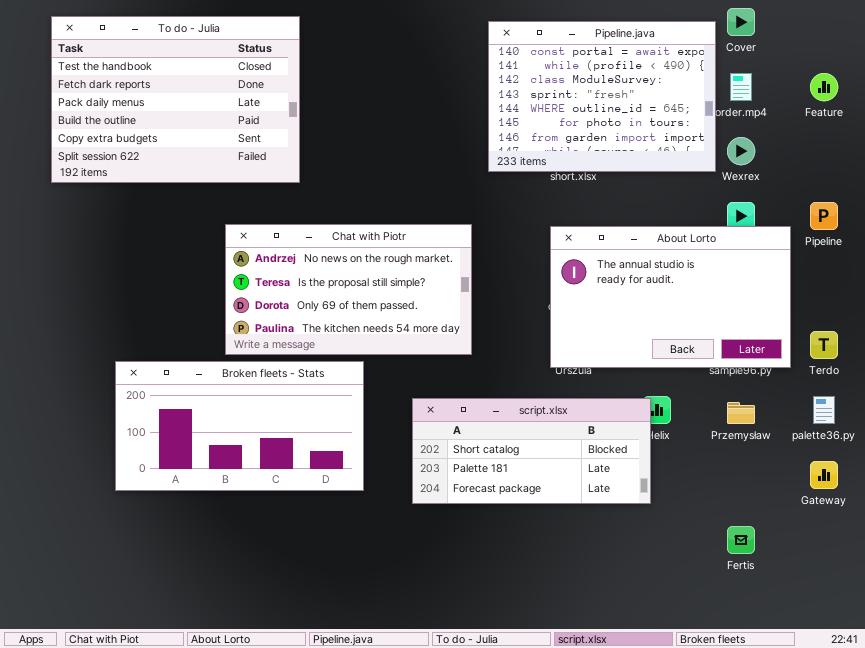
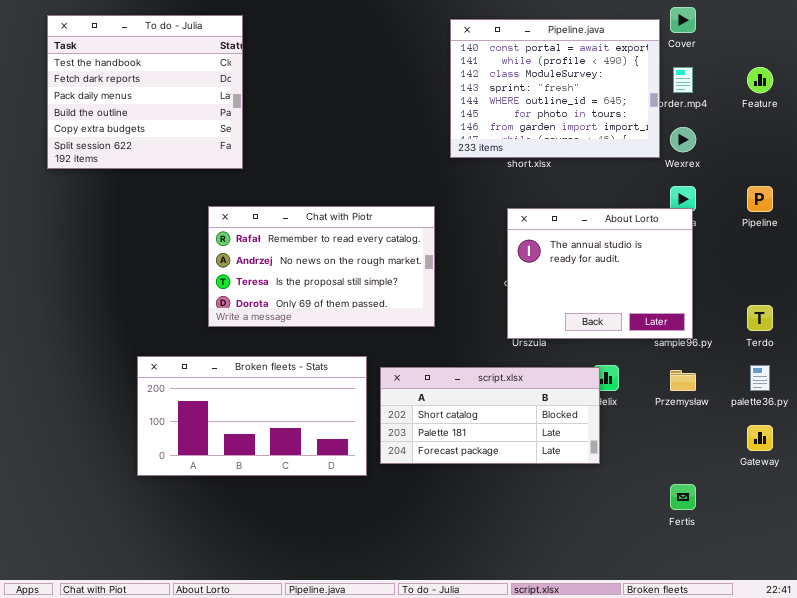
To do - Julia: [51,16,300,183] -> [47,15,243,169], resized
Chat with Piotr: [225,224,472,355] -> [208,206,435,327], scrolled up 1 row
About Lorto: [550,226,791,368] -> [507,208,693,339], resized
Broken fleets - Stats: [115,361,364,491] -> [137,356,367,476], moved

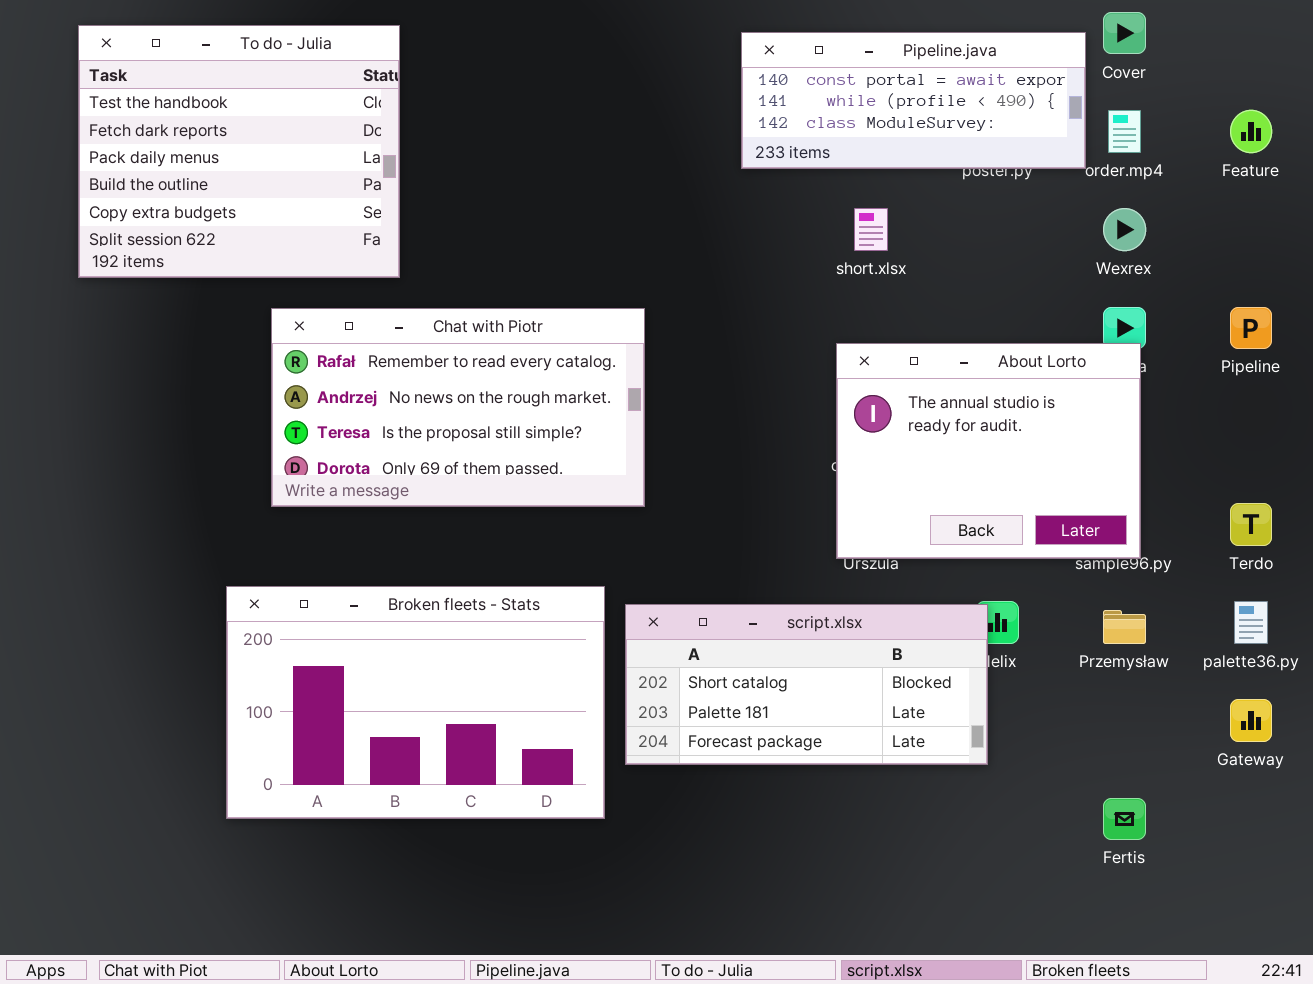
Pipeline.java: [450,19,660,158] -> [741,32,1086,169], resized
Chat with Piotr: [208,206,435,327] -> [271,308,645,507], moved
Broken fleets - Stats: [137,356,367,476] -> [226,586,605,819], resized

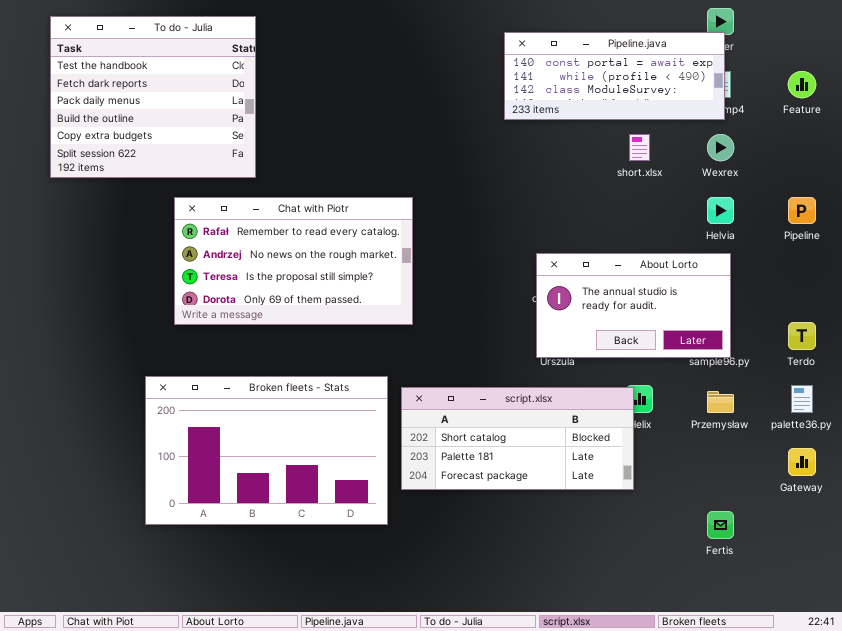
Pipeline.java: [741,32,1086,169] -> [504,32,725,120], moved
short.xlsx: [854,208,888,251] -> [629,134,650,161], moved
About Lorto: [836,343,1141,559] -> [536,253,731,358], resized

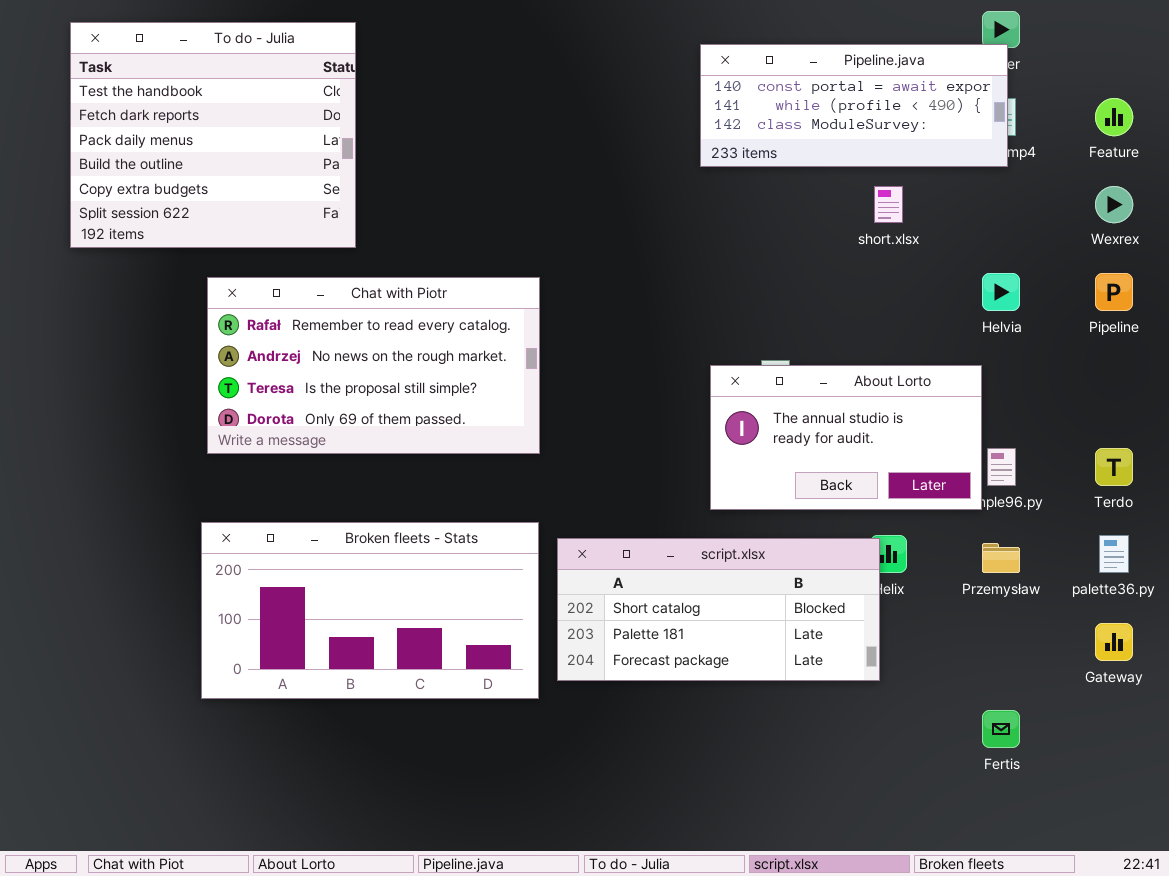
Wexrex: [707,134,734,161] -> [1095,186,1133,223], moved
Chat with Piotr: [174,197,413,325] -> [207,277,540,454], moved
About Lorto: [536,253,731,358] -> [710,365,982,510], moved
Broken fleets - Stats: [145,376,388,525] -> [201,522,539,699], resized

